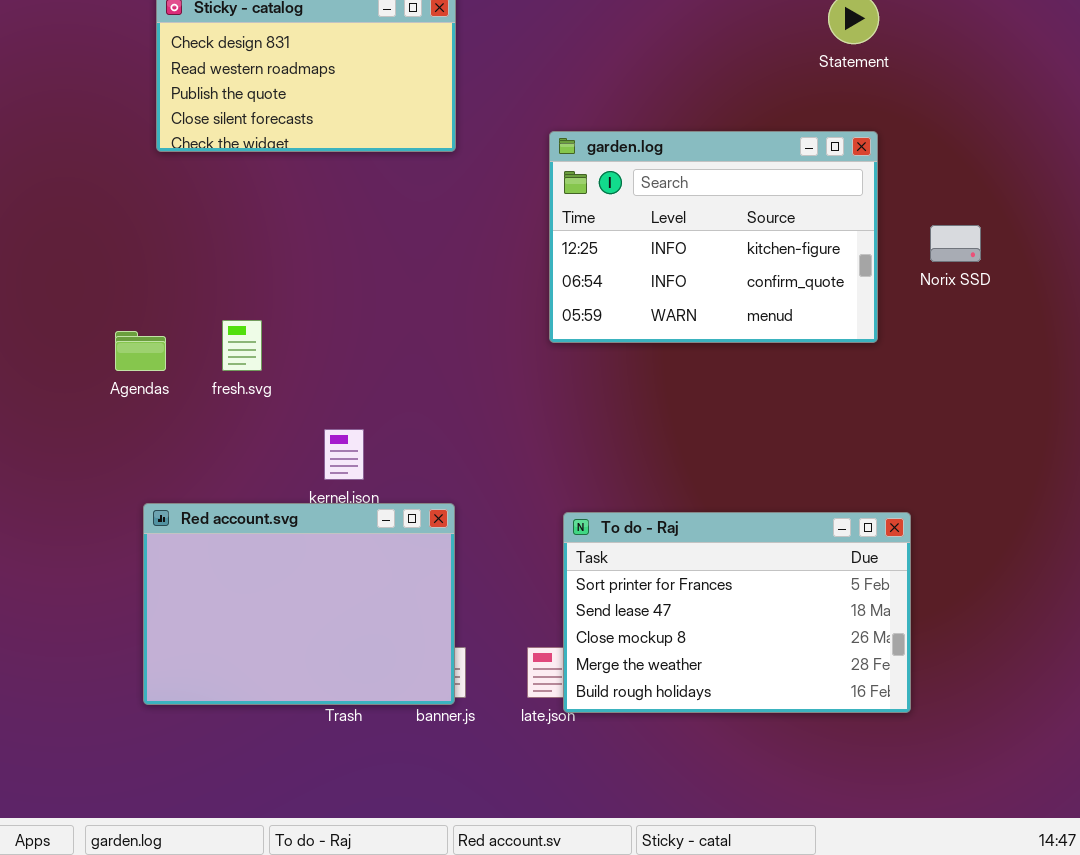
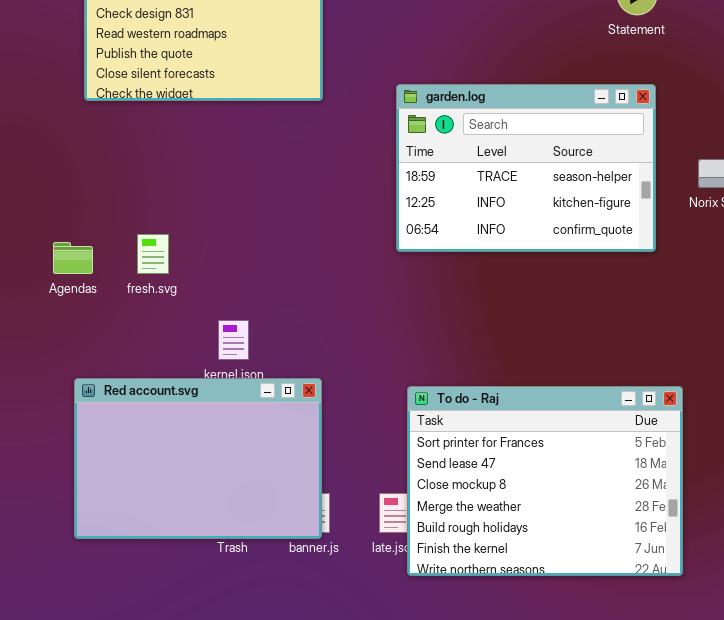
garden.log: [549,131,878,343] -> [396,84,656,252], scrolled up 1 row
To do - Raj: [563,512,911,713] -> [407,386,683,576], resized

